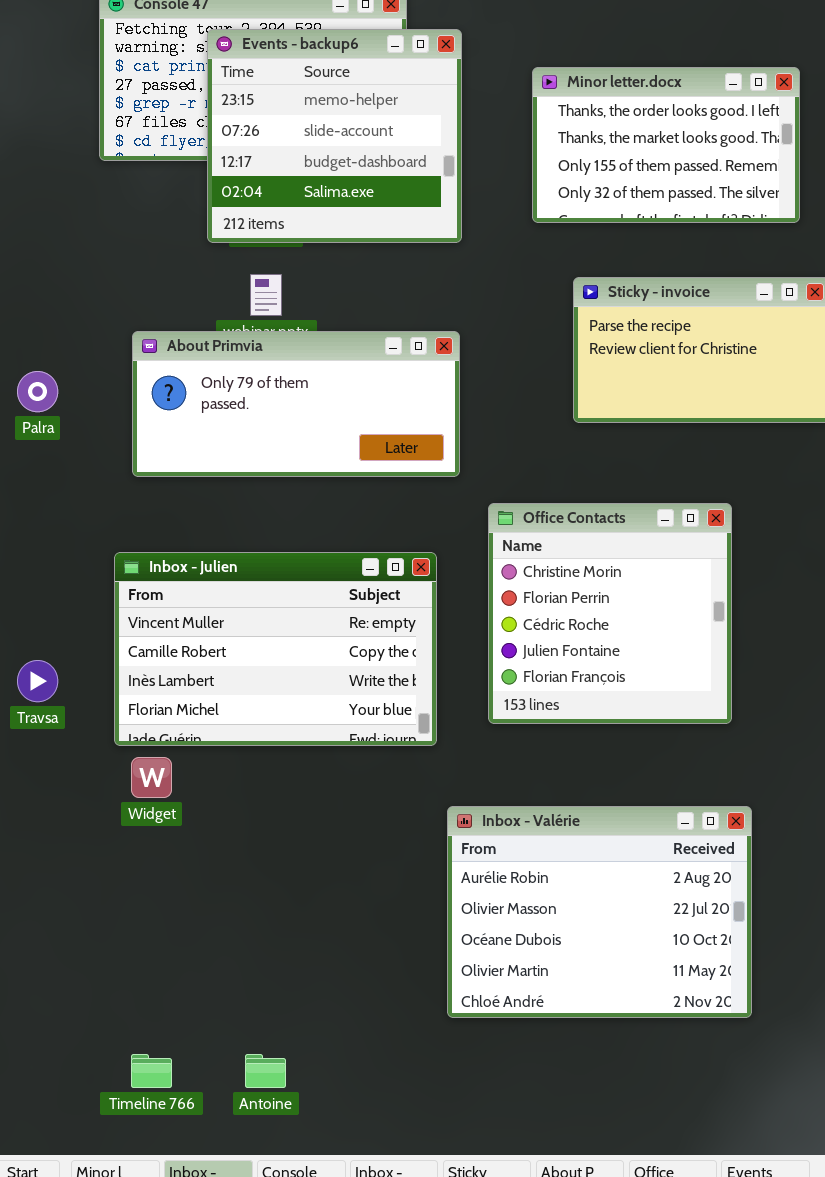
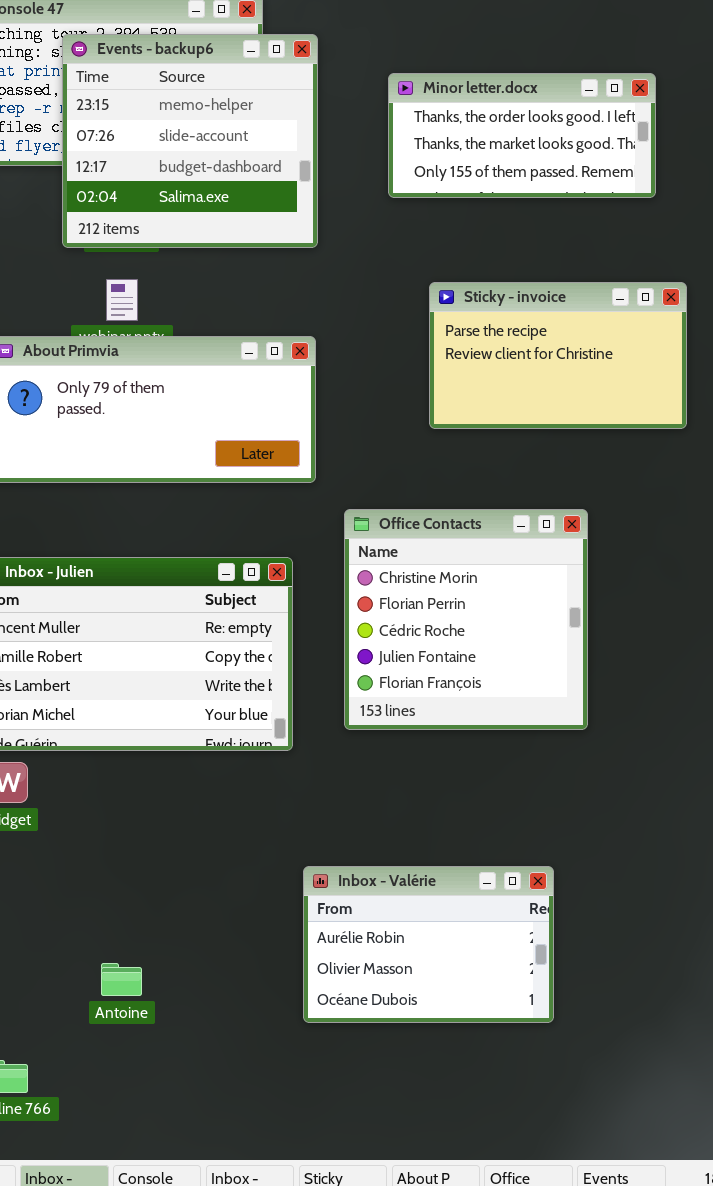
Minor letter.docx: [532,67,800,223] -> [388,73,656,198], resized
Inbox - Valérie: [447,806,752,1018] -> [303,866,554,1023], resized
Antoine: [245,1054,286,1088] -> [101,963,142,996], moved

